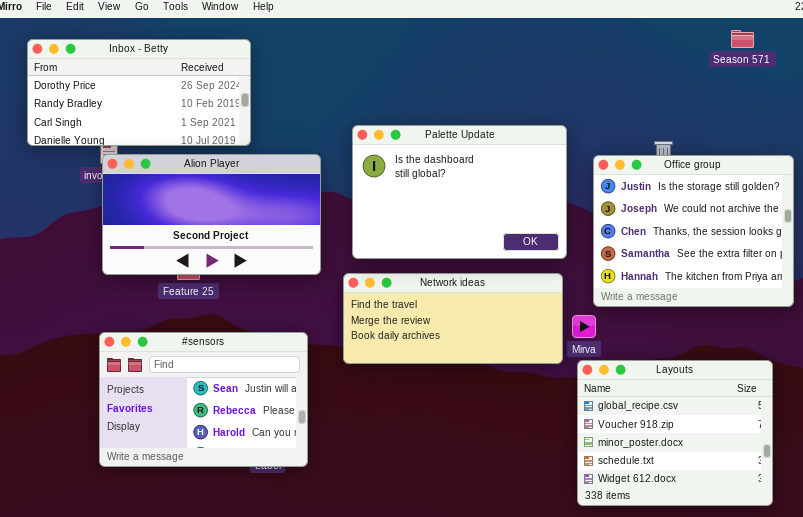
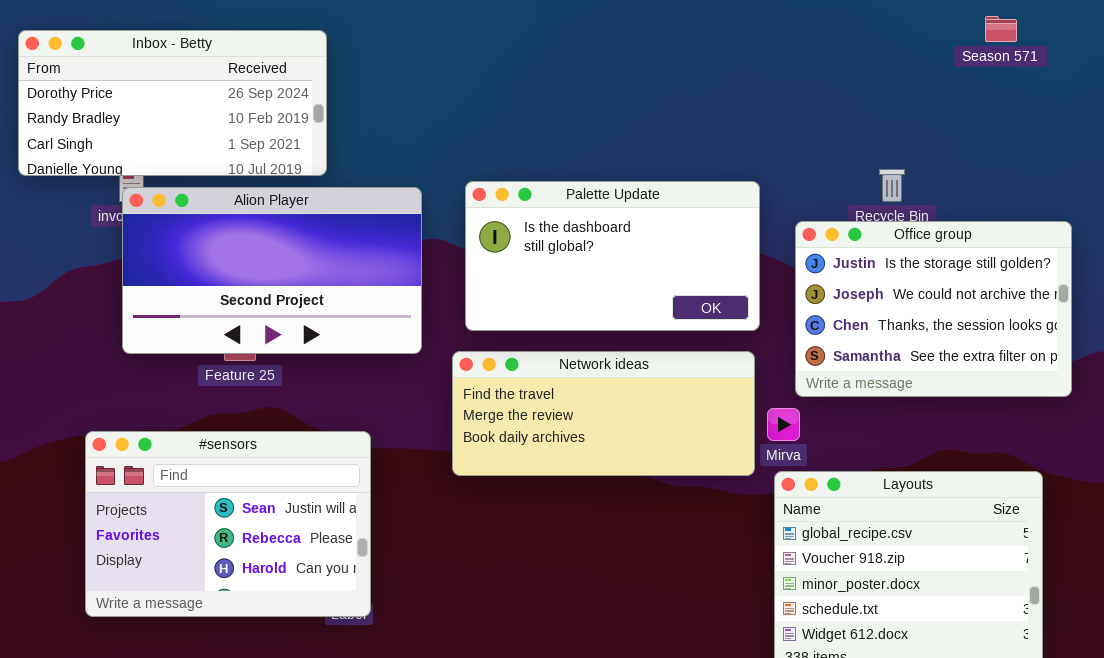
Palette Update: [352,125,567,259] -> [465,181,760,331], resized
Office group: [593,155,794,307] -> [795,221,1072,397], resized
#sensors: [99,332,308,467] -> [85,431,371,617], moved

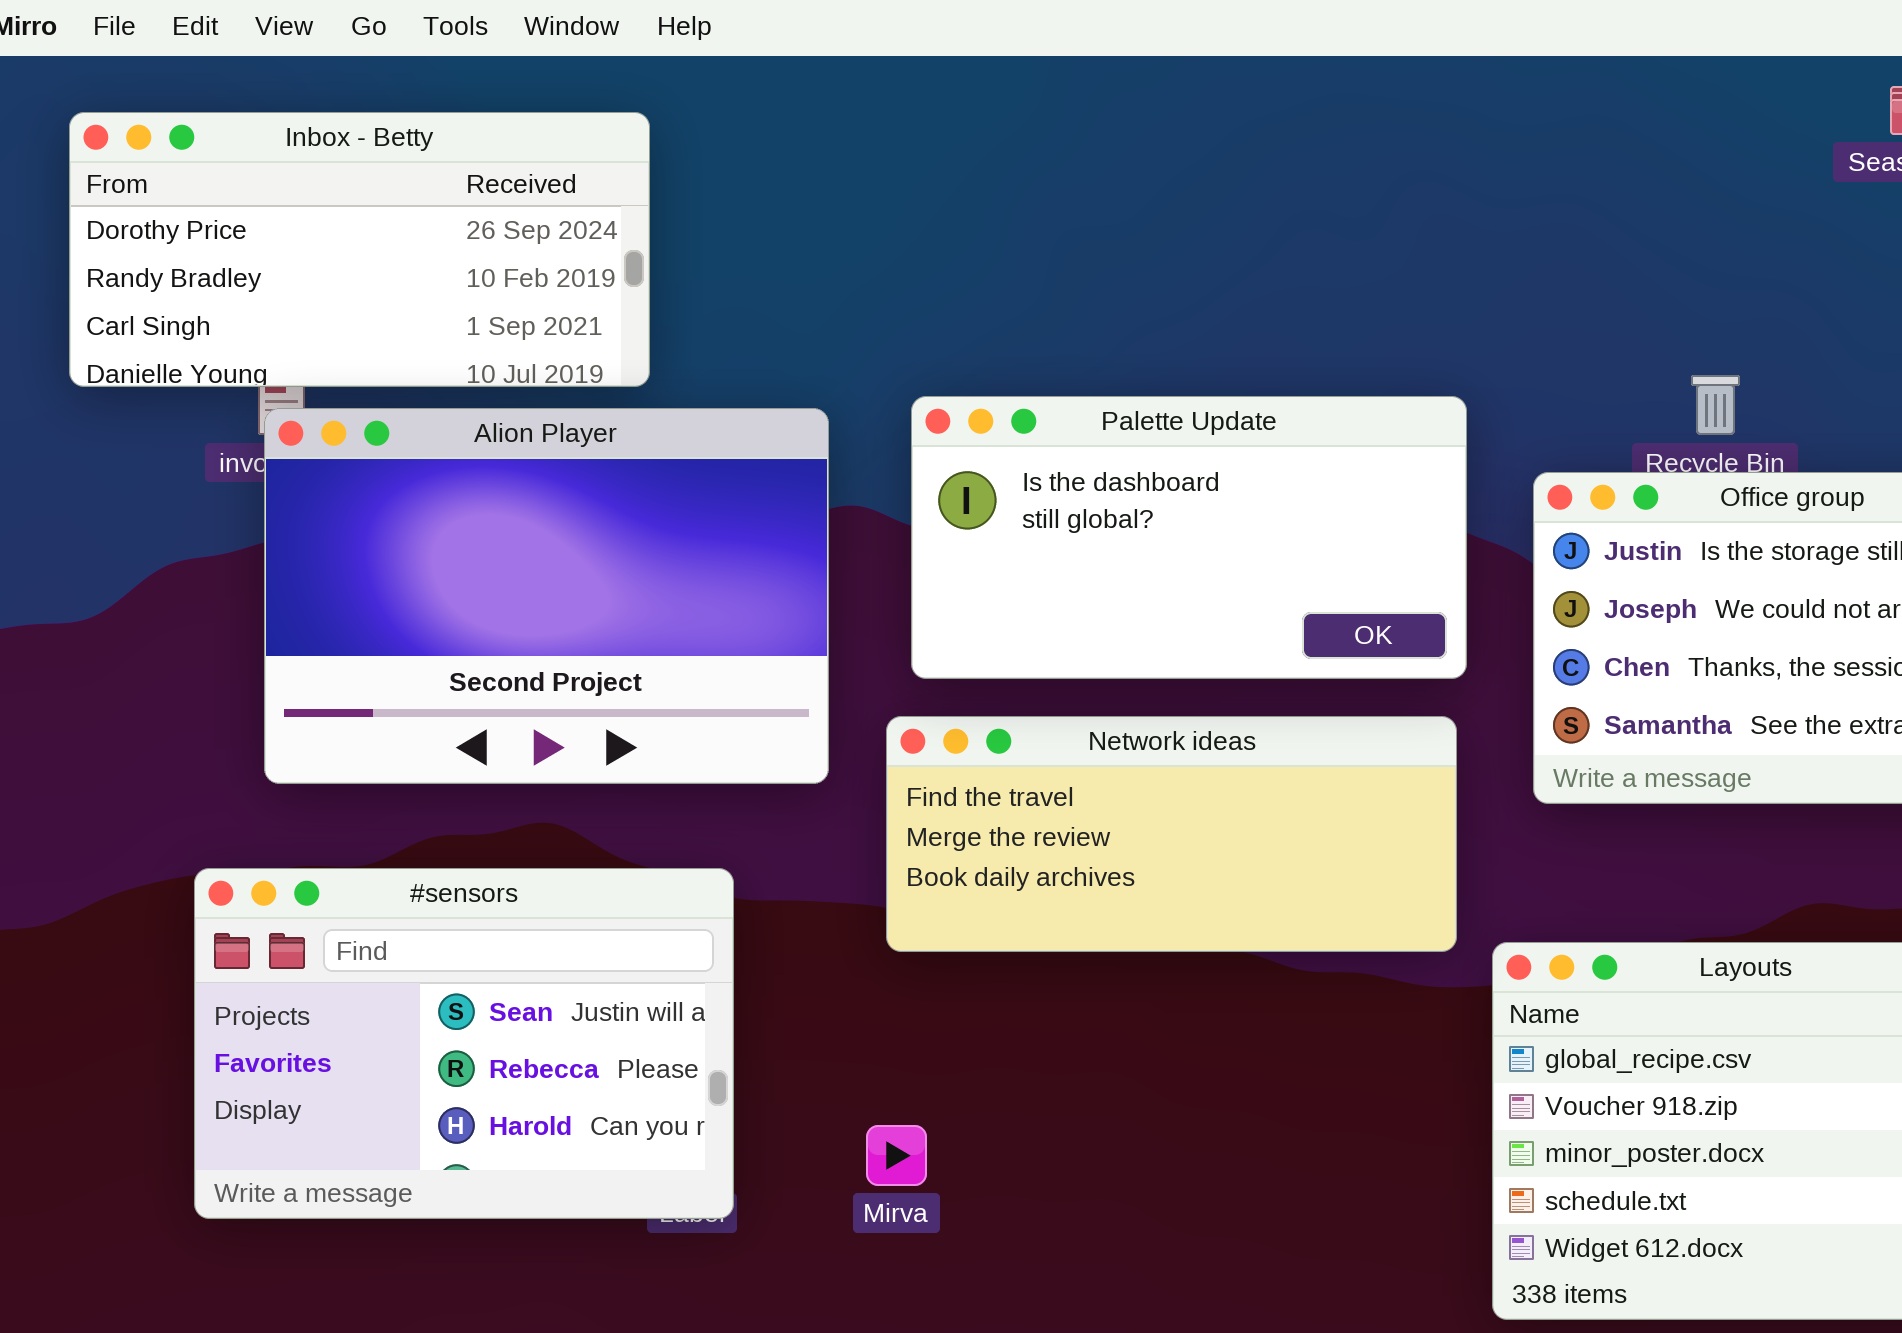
Alion Player: [122,187,422,354] -> [264,408,829,784], resized
Mirva: [767,408,800,441] -> [866,1125,927,1186], moved

